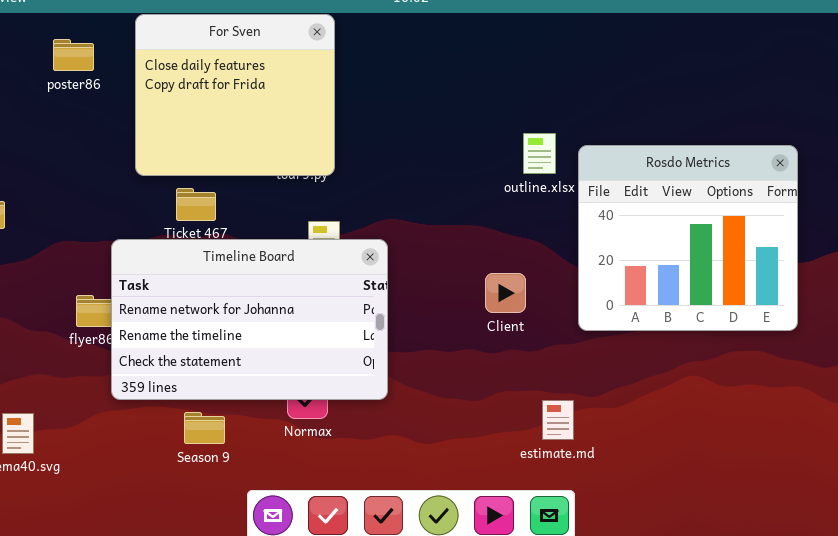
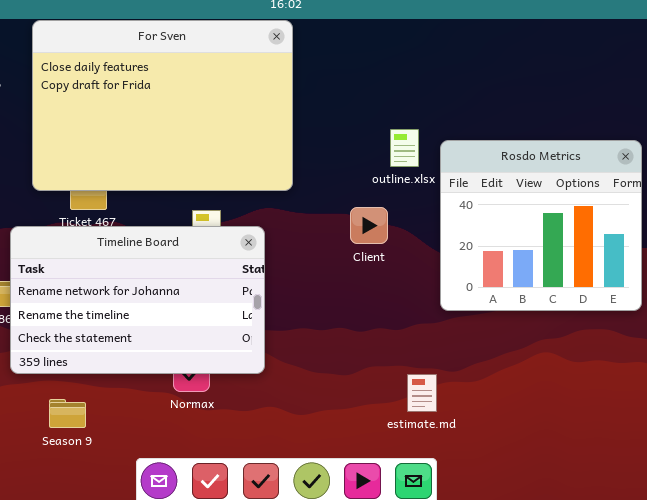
For Sven: [135,14,335,176] -> [32,20,293,191], resized
Client: [485,273,526,313] -> [350,207,388,244], moved
Season 9: [184,412,225,444] -> [49,399,86,428], moved

